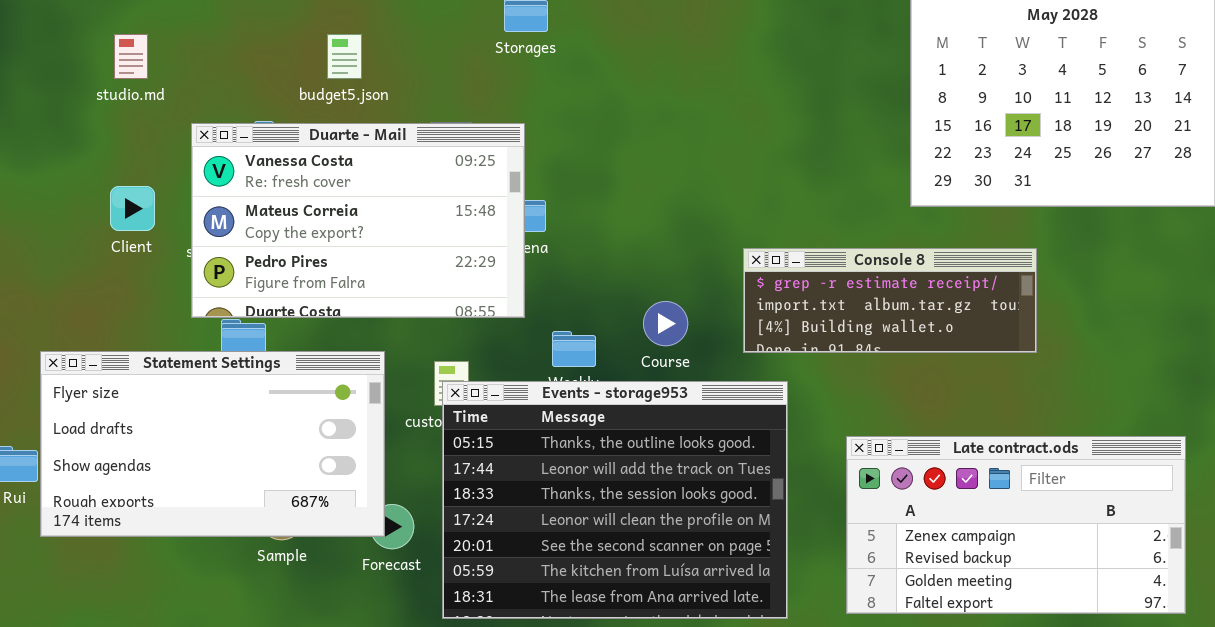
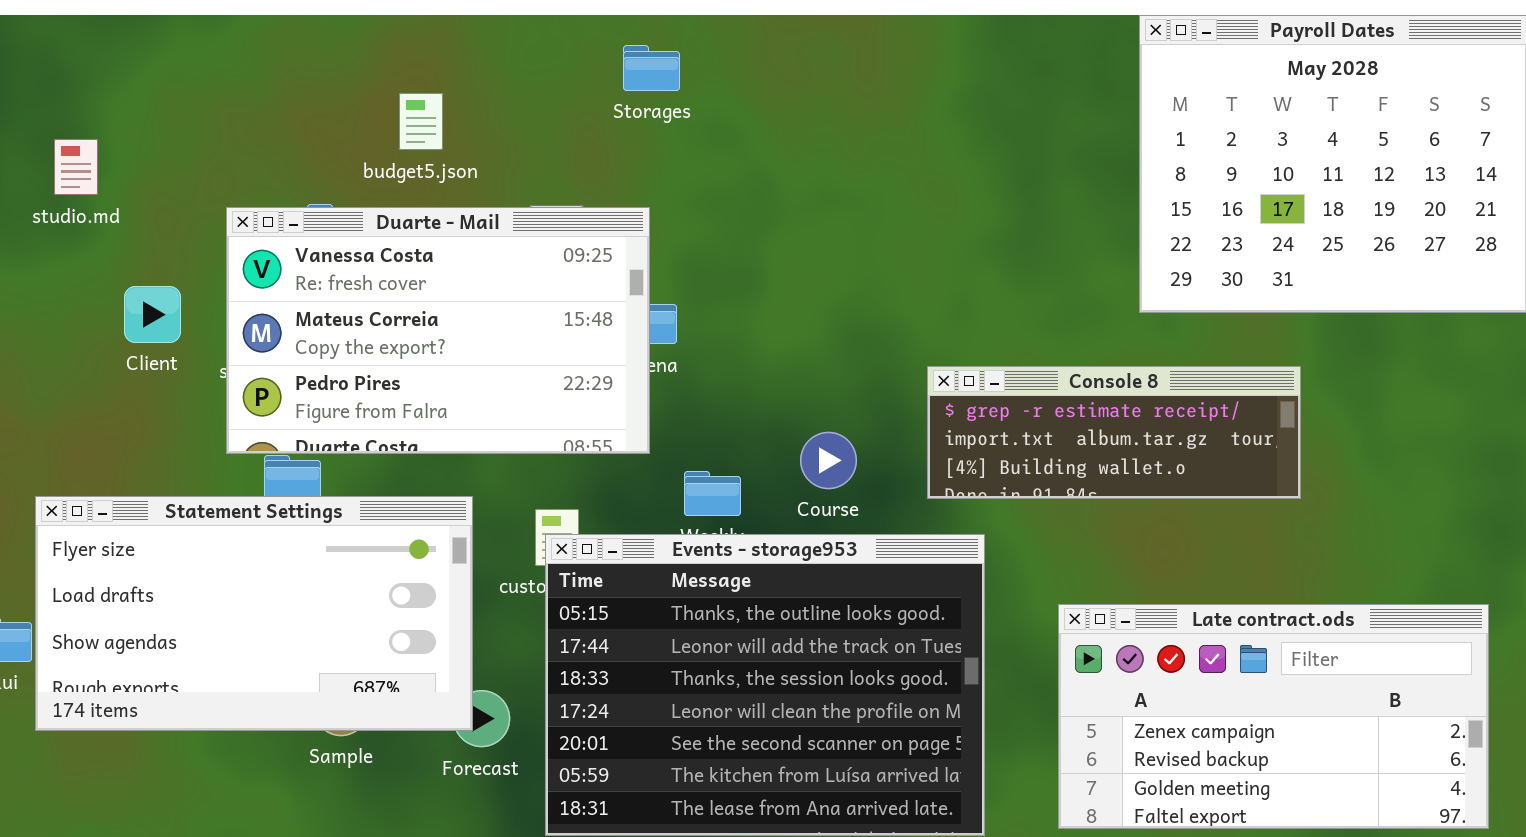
studio.md: [114,34,148,79] -> [54,139,98,195], moved

